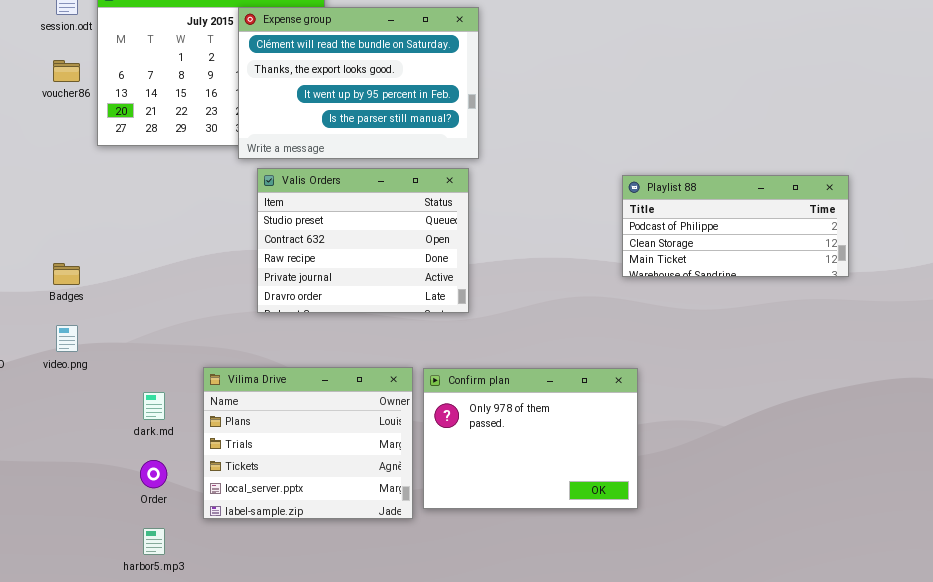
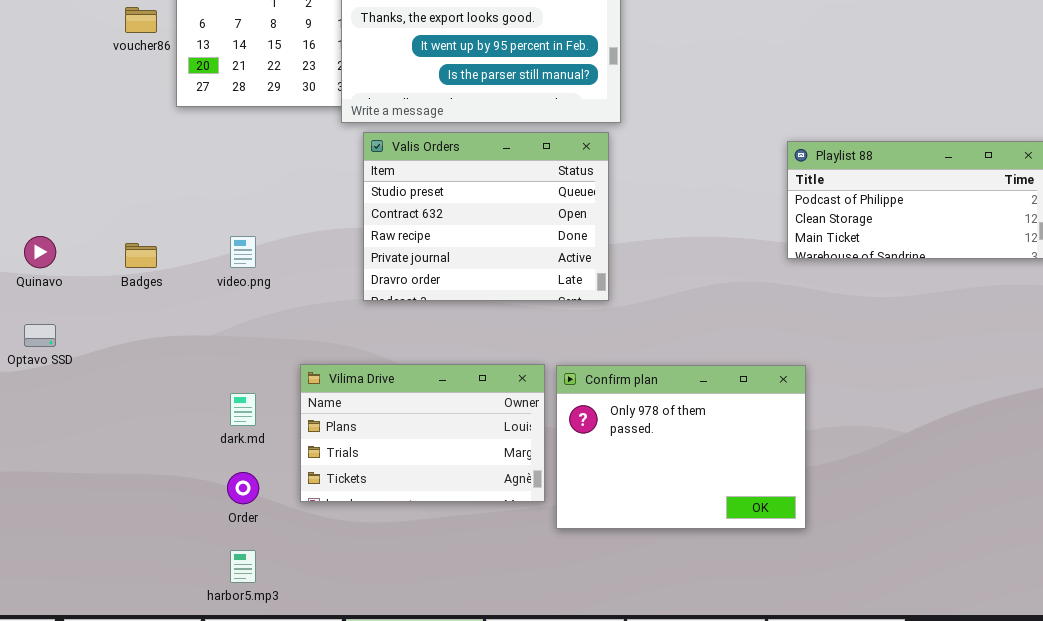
video.png: [56,325,78,352] -> [230,236,256,268], moved
Vilima Drive: [203,367,413,519] -> [300,364,545,502], resized

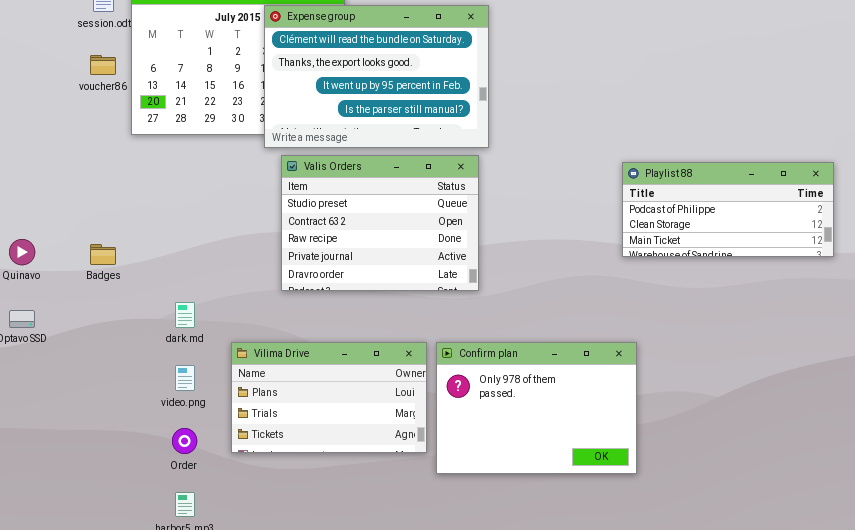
video.png: [230,236,256,268] -> [175,365,195,391], moved
dark.md: [230,393,256,426] -> [175,302,195,328], moved

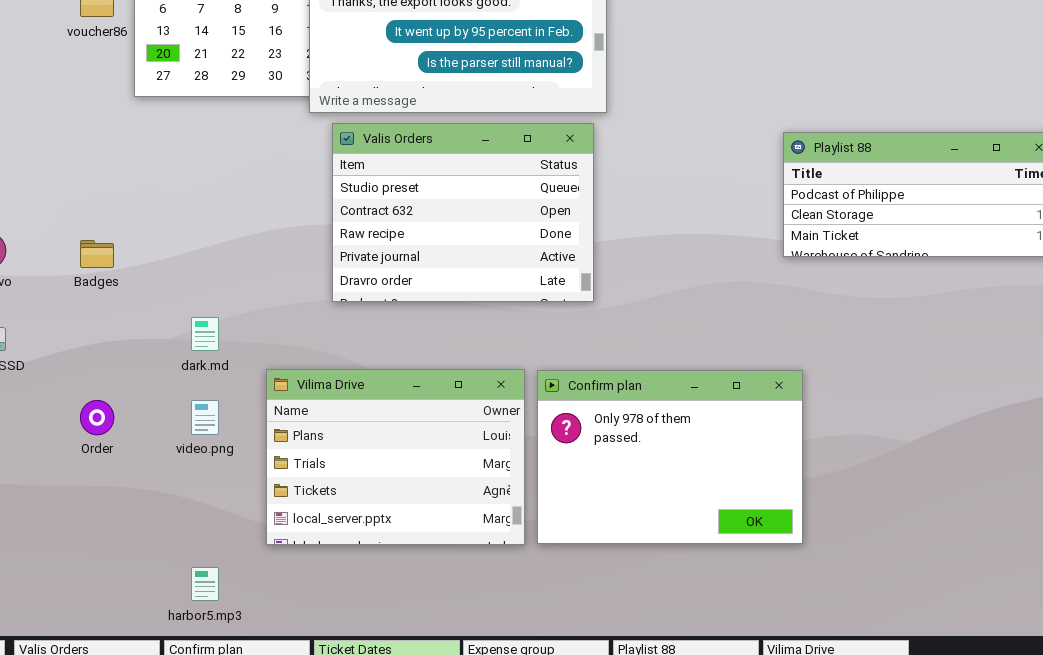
Vilima Drive: [231,342,427,453] -> [266,369,525,545], resized
Order: [172,428,197,454] -> [80,400,114,435], moved

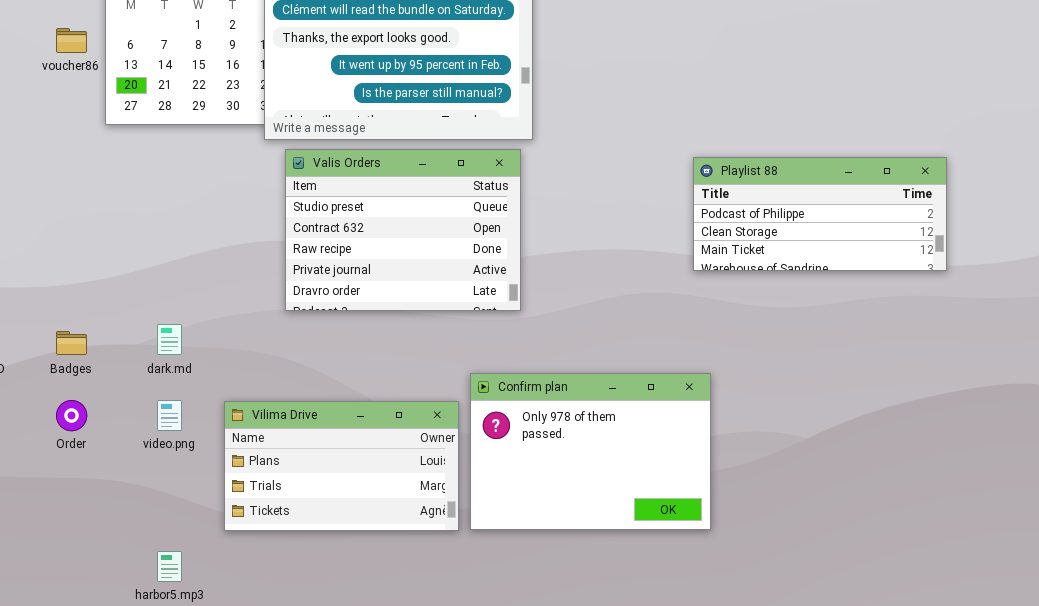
Badges: [80,240,114,268] -> [56,331,87,355], moved
Vilima Drive: [266,369,525,545] -> [224,401,459,531], resized

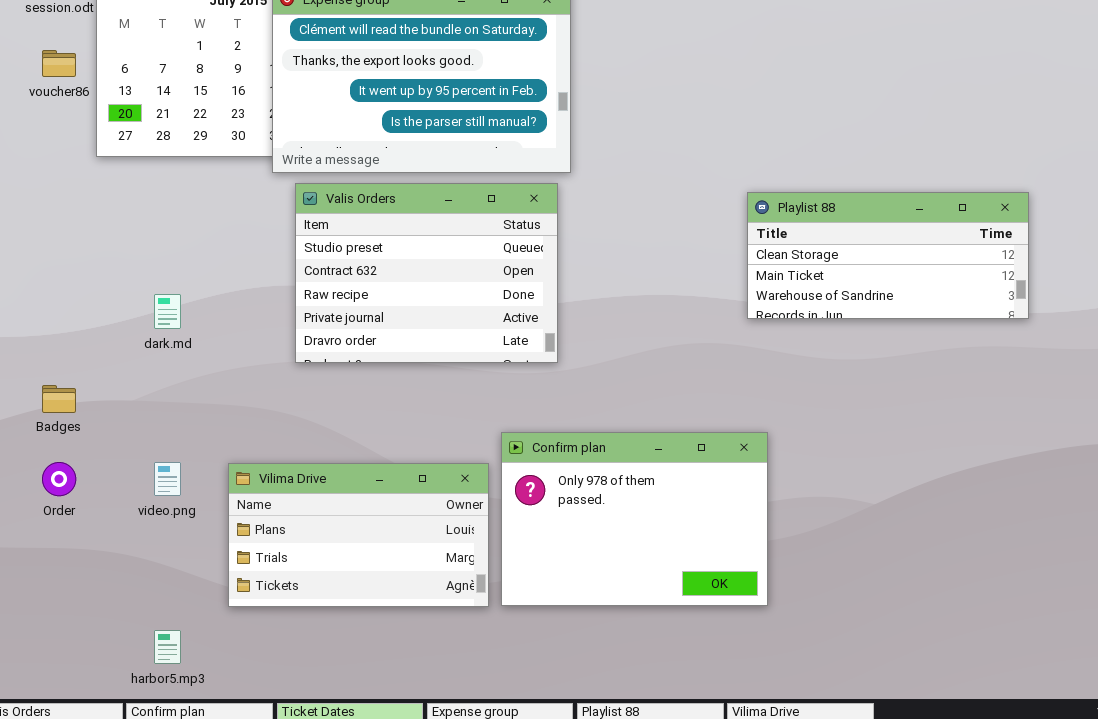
Playlist 88: [693,157,947,271] -> [747,192,1029,319], scrolled down 1 row
dark.md: [157,324,182,355] -> [154,294,181,329], moved

